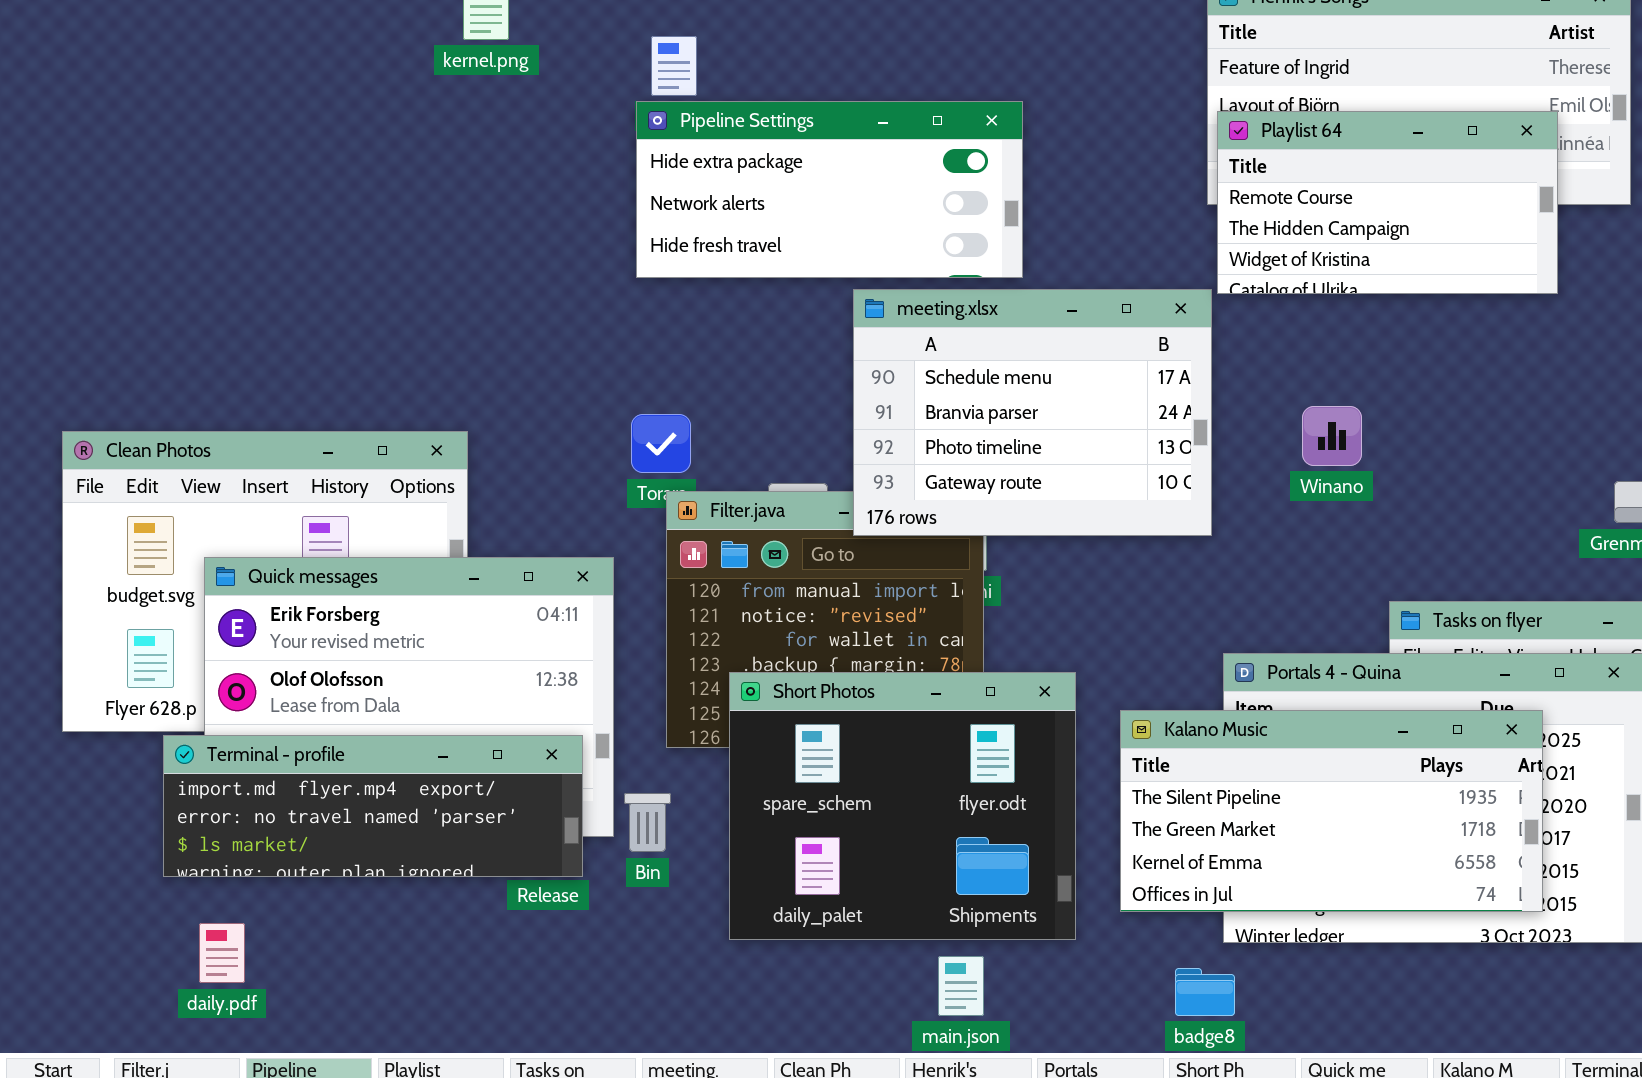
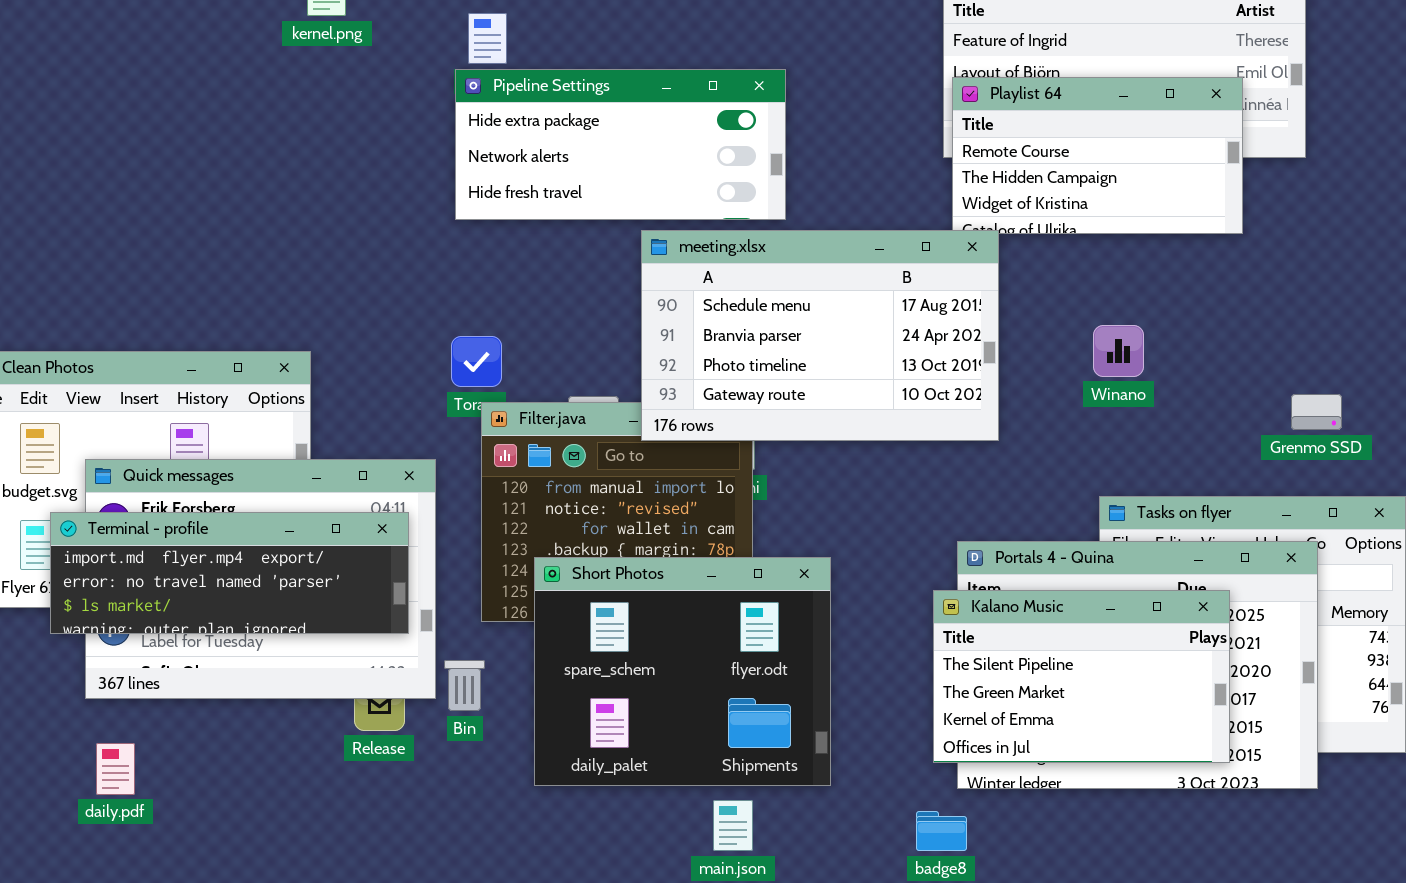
meeting.xlsx: [853,289,1212,536] -> [641,230,999,441], resized
Winano: [1302,406,1362,466] -> [1093,325,1144,377], moved
Kalano Music: [1120,710,1543,912] -> [933,590,1230,763], resized
Terminal - profile: [163,735,583,877] -> [50,512,409,634], moved
daily.pdf: [199,923,245,983] -> [96,743,135,795], moved

